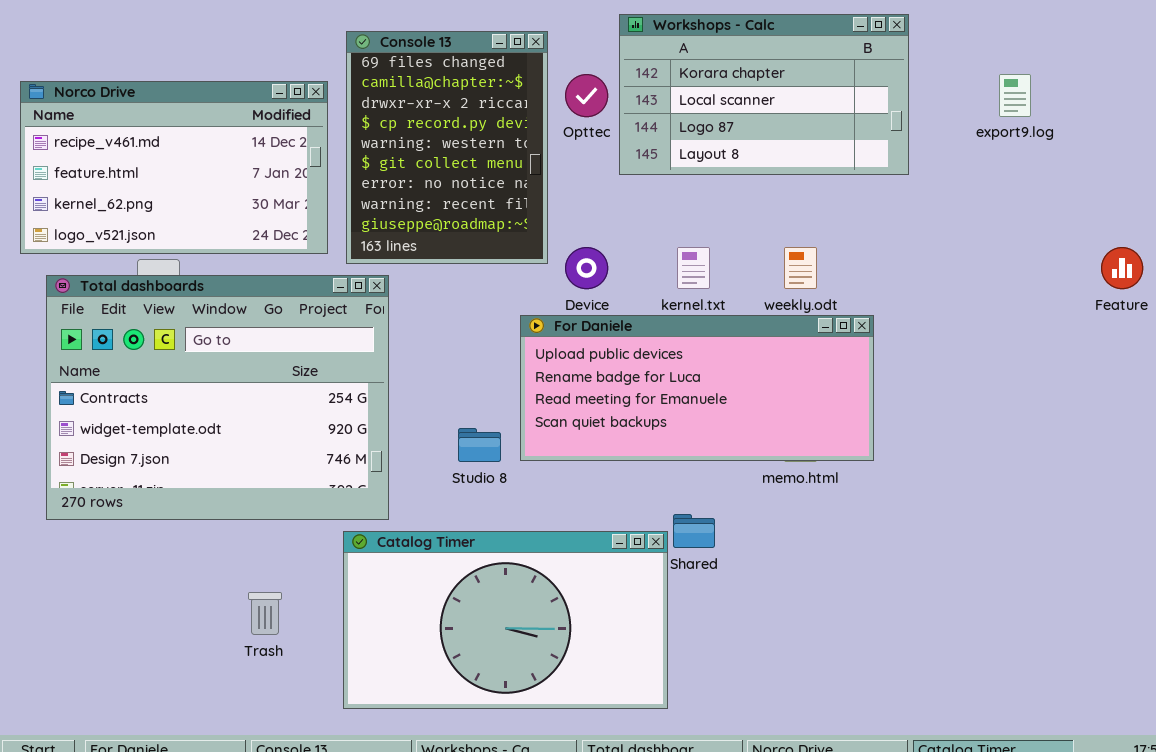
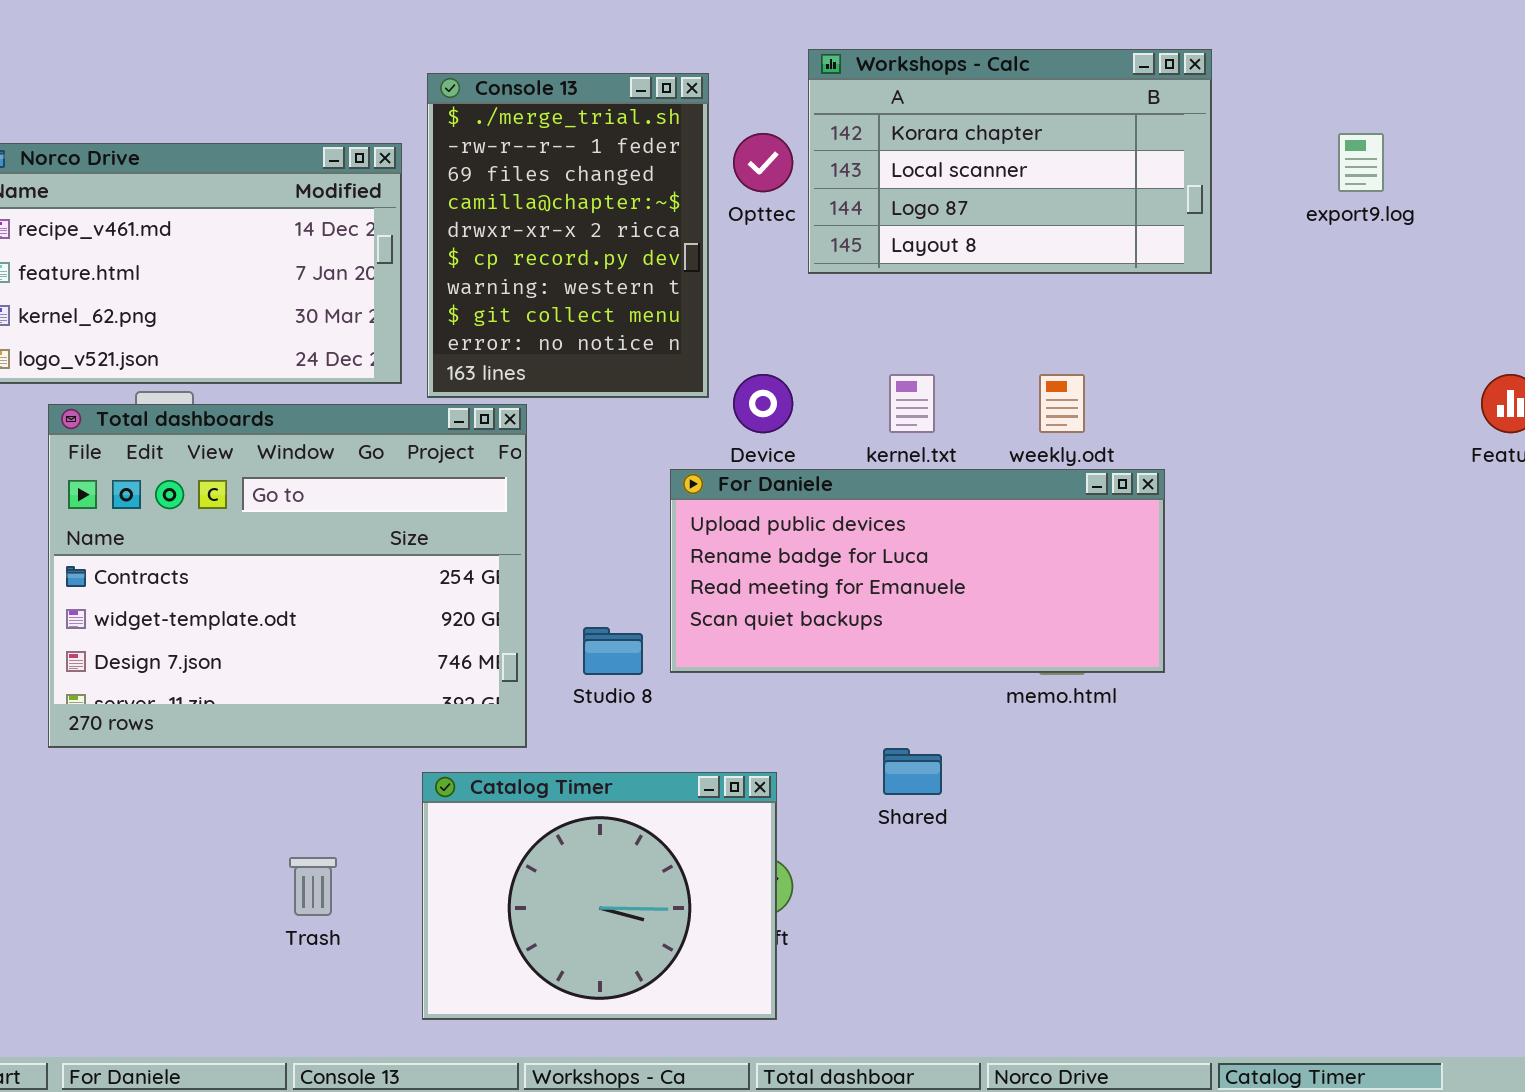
Console 13: [346,31,548,264] -> [427,73,709,398], scrolled up 2 rows
Total dashboards: [46,275,389,520] -> [48,404,527,748], moved
Catalog Timer: [343,531,668,709] -> [422,772,777,1020], resized

